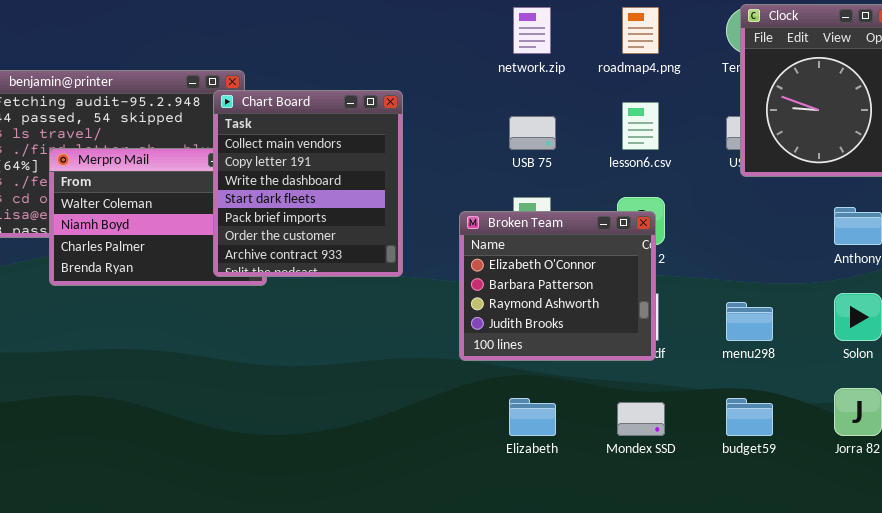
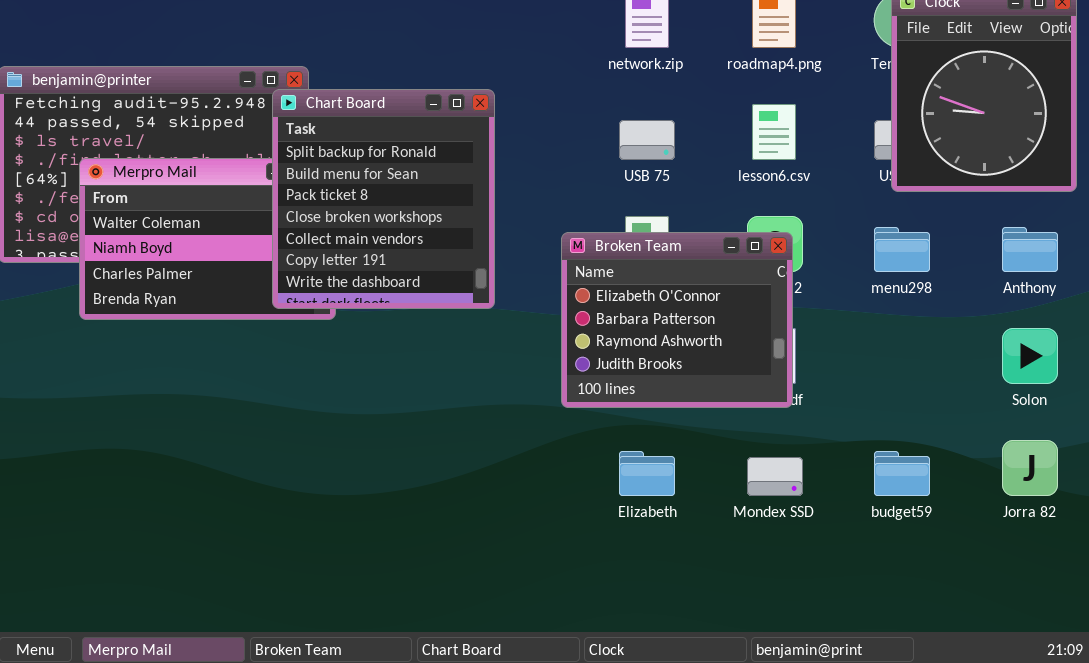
Chart Board: [213,90,403,277] -> [272,89,495,309], scrolled up 4 rows
menu298: [726,302,773,341] -> [874,227,930,272], moved

